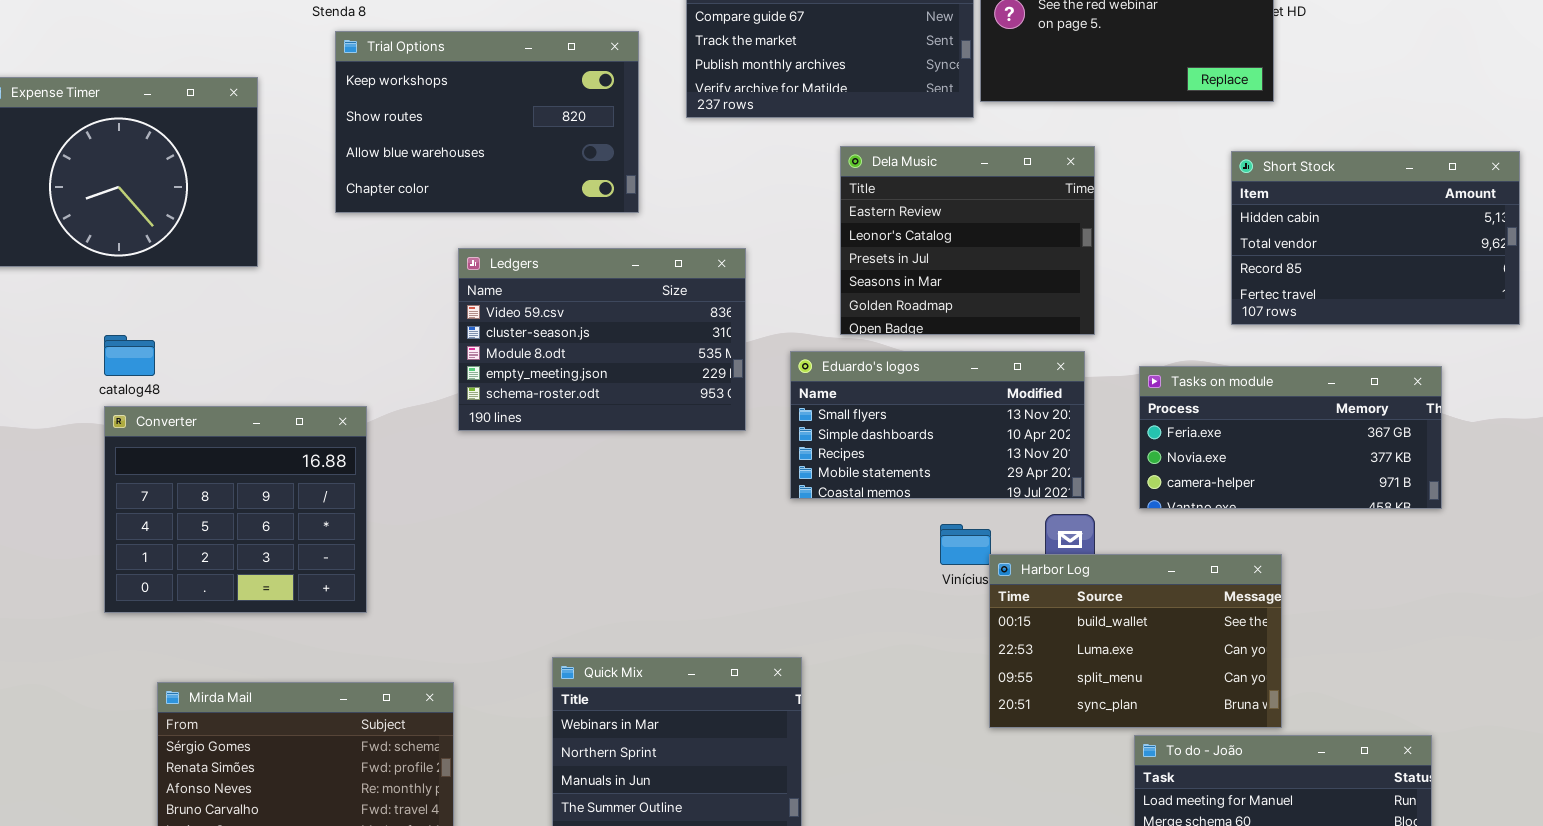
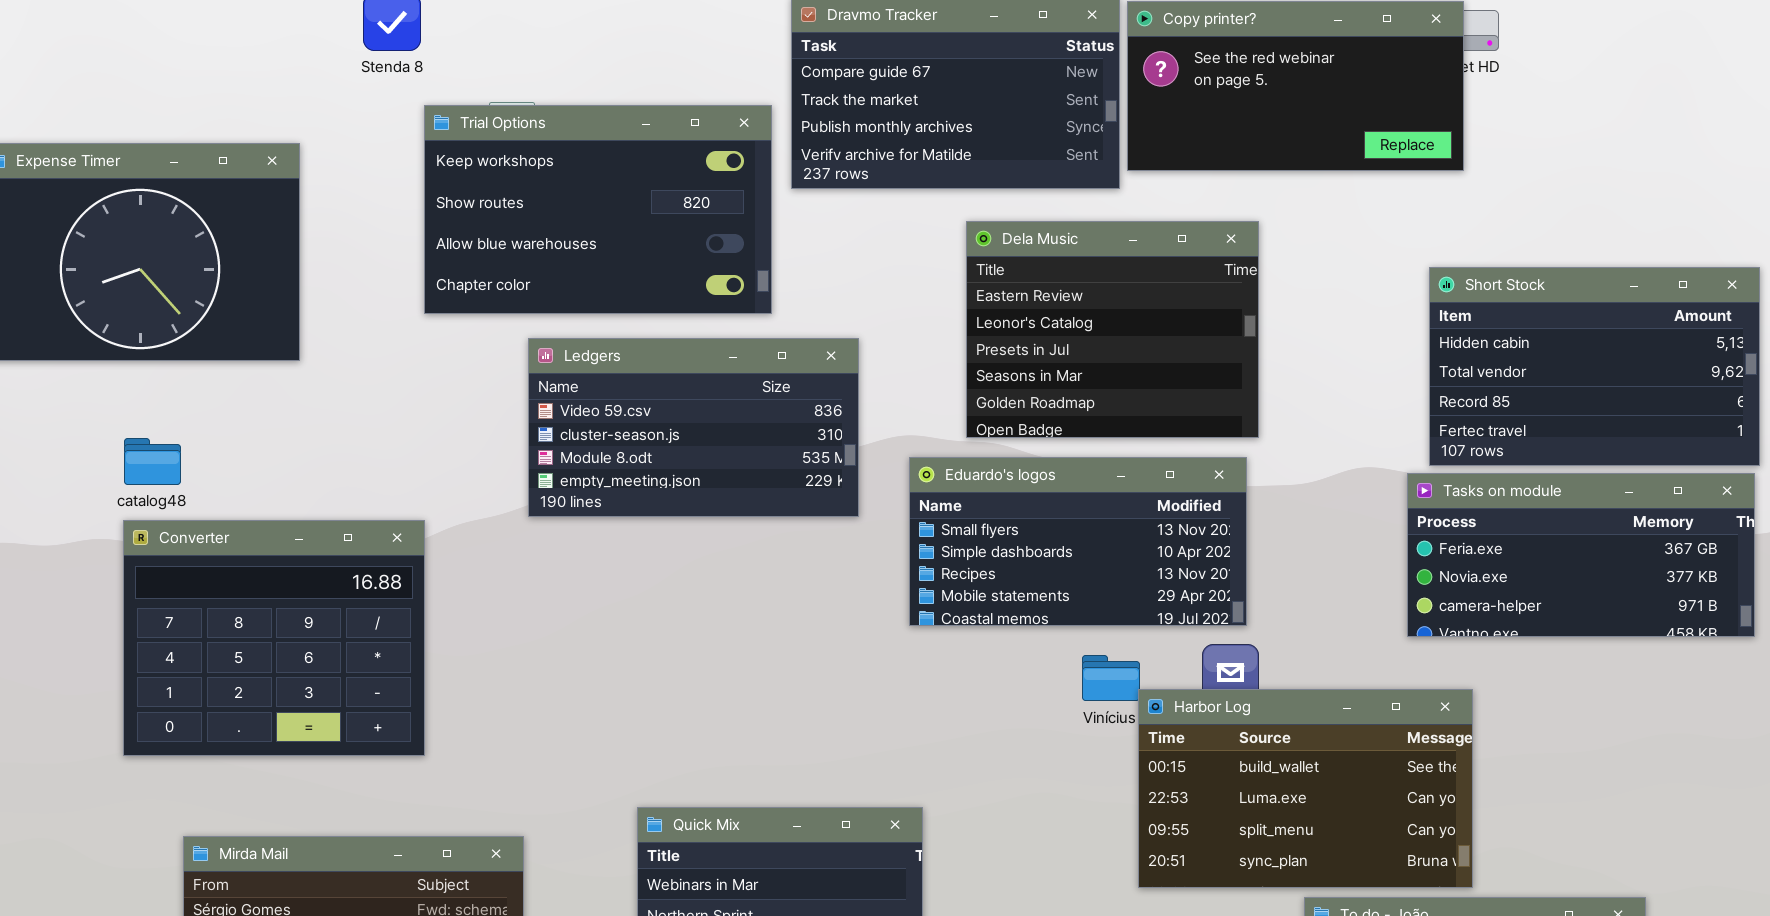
Trial Options: [335,31,639,213] -> [424,105,772,314], moved
Short Stock: [1231,151,1520,325] -> [1429,267,1760,466], moved
Ledgers: [458,248,746,431] -> [528,338,859,517], resized
Tasks on module: [1139,366,1442,509] -> [1407,473,1755,637], moved

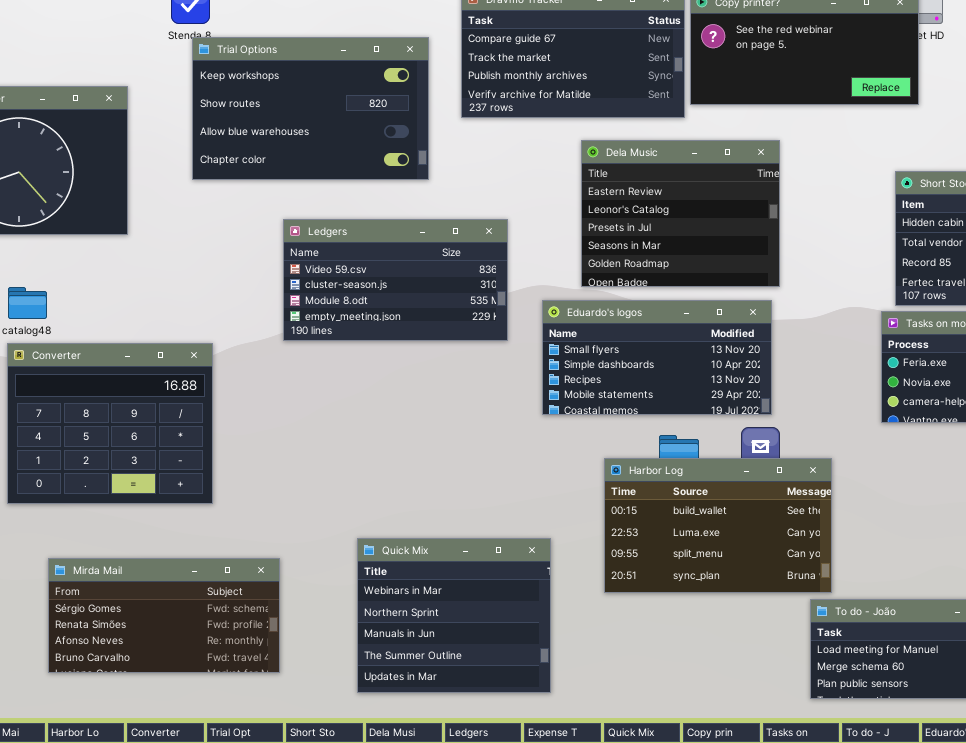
Trial Options: [424,105,772,314] -> [192,37,429,180], moved
Harbor Log: [1138,689,1473,888] -> [604,458,832,593], moved

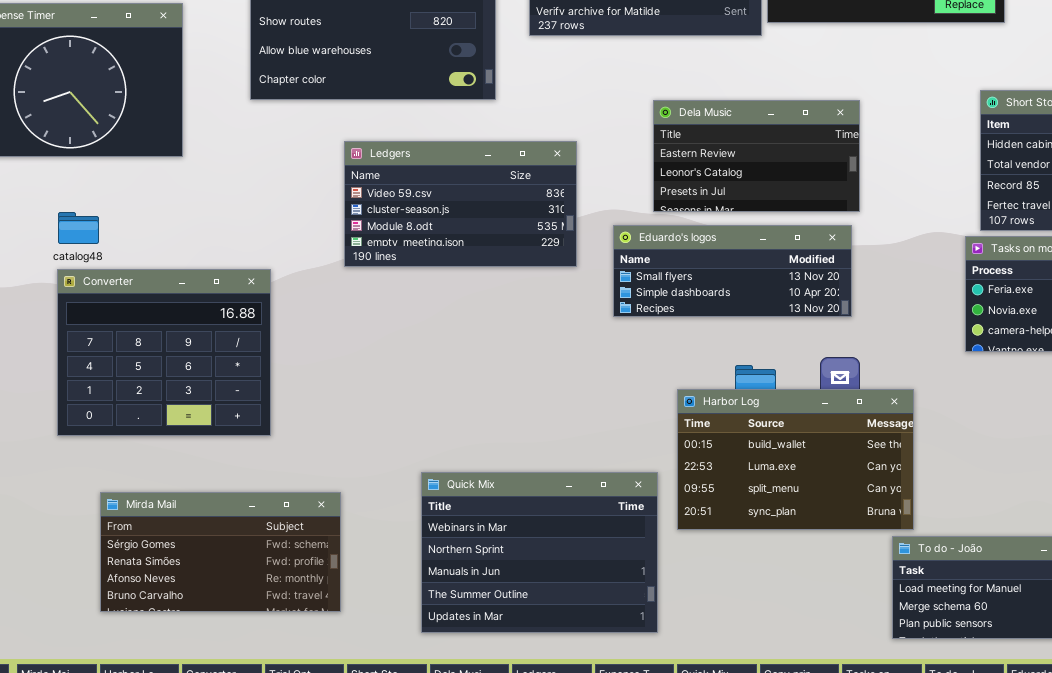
Dela Music: [581,140,780,287] -> [653,100,860,212], resized
Eduardo's logos: [542,300,772,415] -> [613,225,852,317], resized
Quick Mix: [357,538,551,693] -> [421,472,658,633], resized

